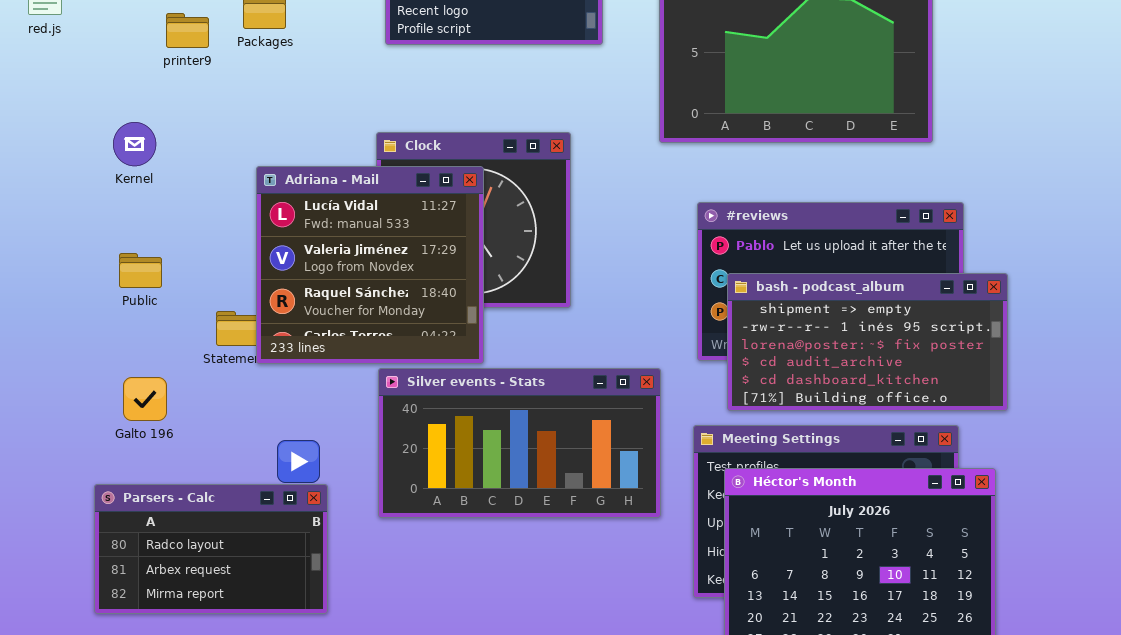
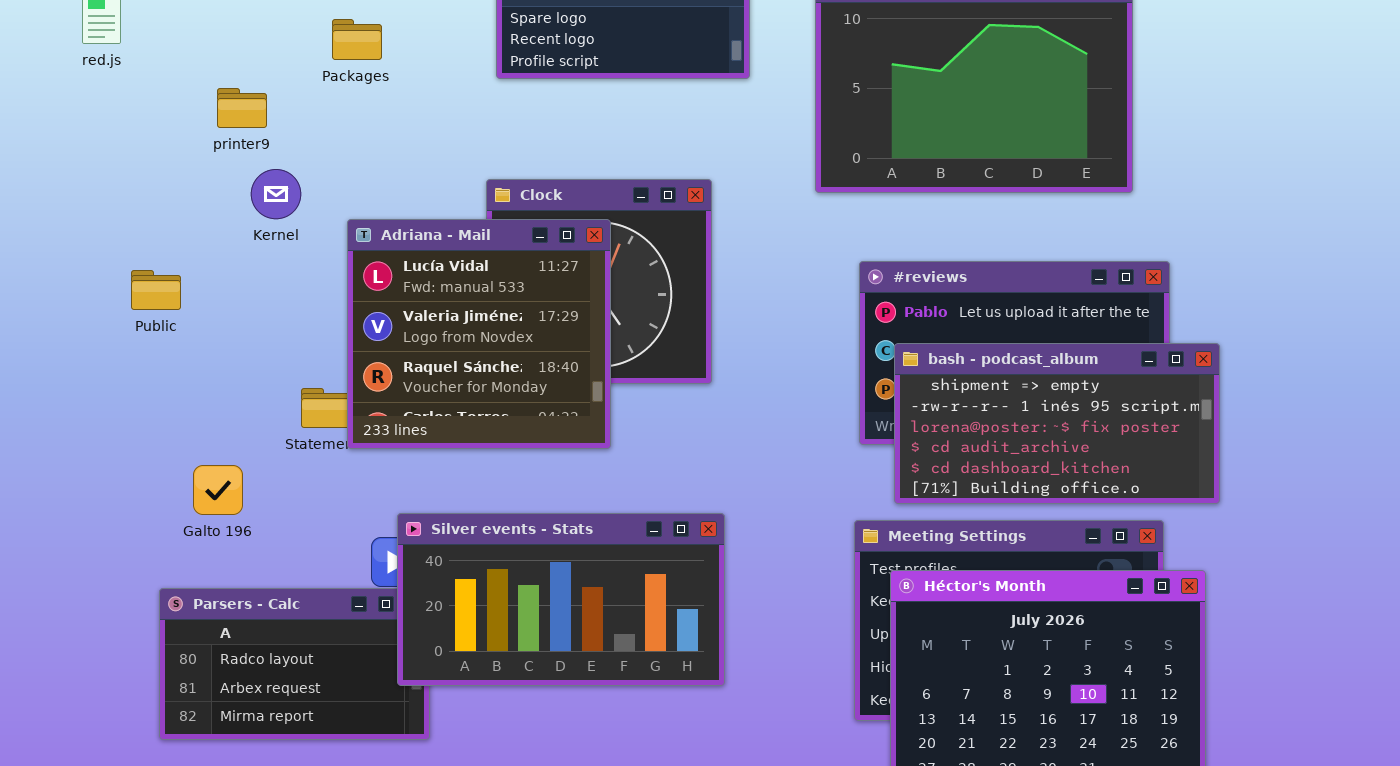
printer9: [166,13,209,48] -> [217,88,267,128], moved
Kernel: [113,122,156,166] -> [251,169,301,219], moved
Public: [119,253,162,288] -> [131,270,181,310], moved
Silver events - Stats: [378,368,661,518] -> [397,513,725,686], moved

